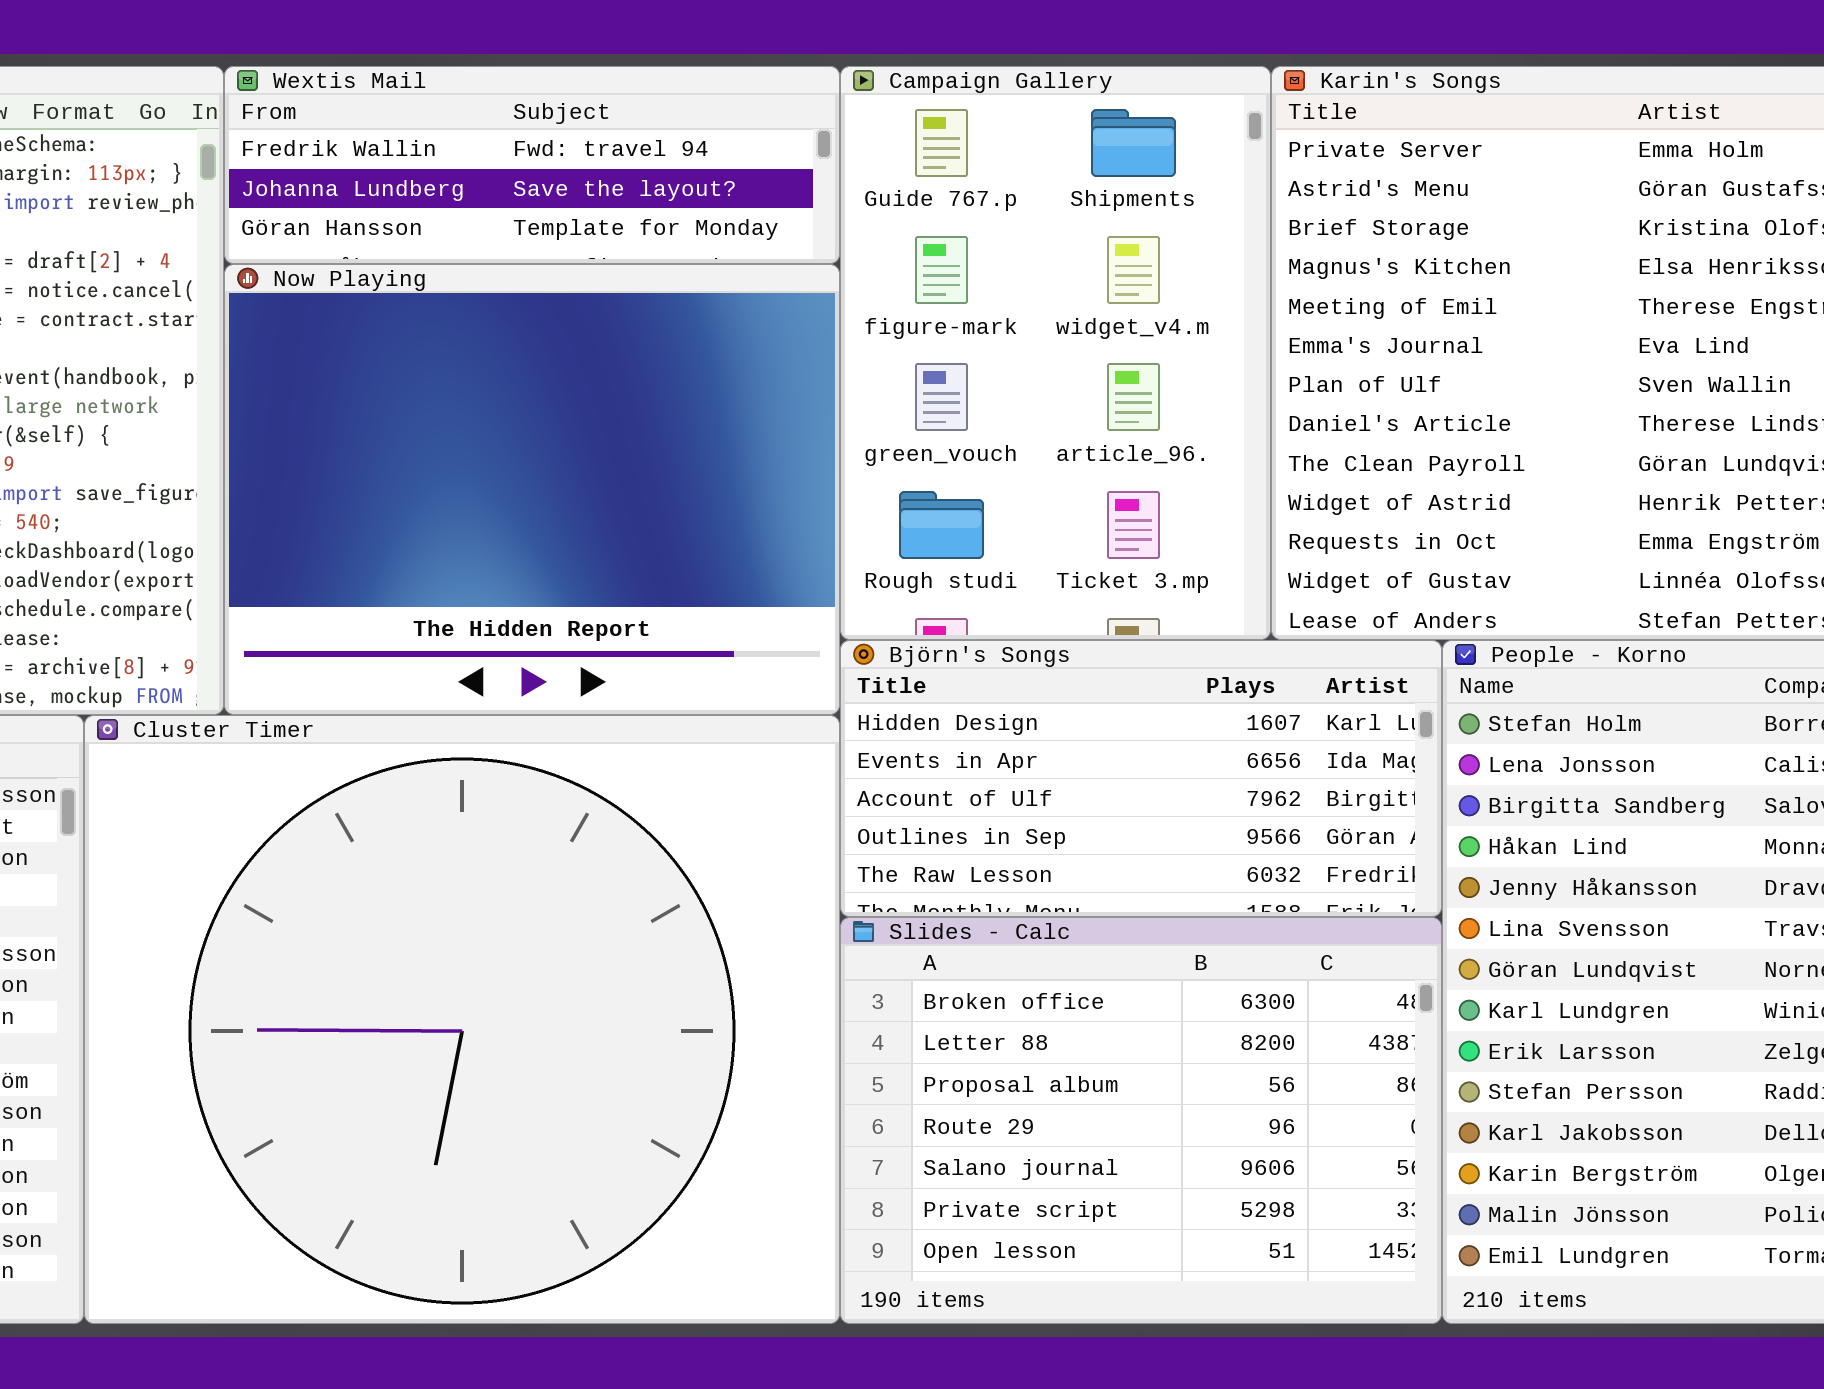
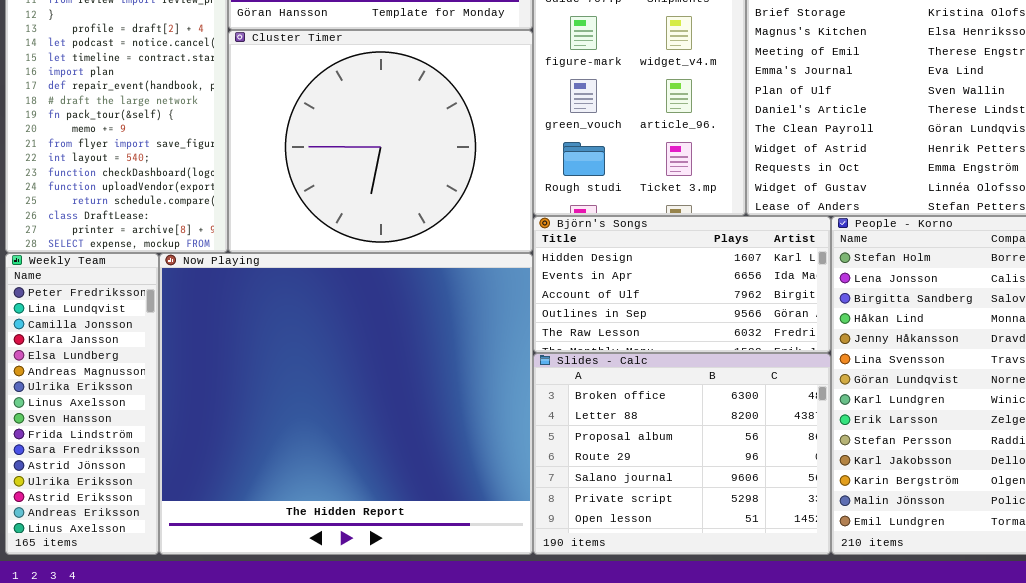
Now Playing: [224,264,840,715] -> [159,253,533,555], moved, resized
Cluster Timer: [84,715,840,1324] -> [228,30,533,253], moved, resized

